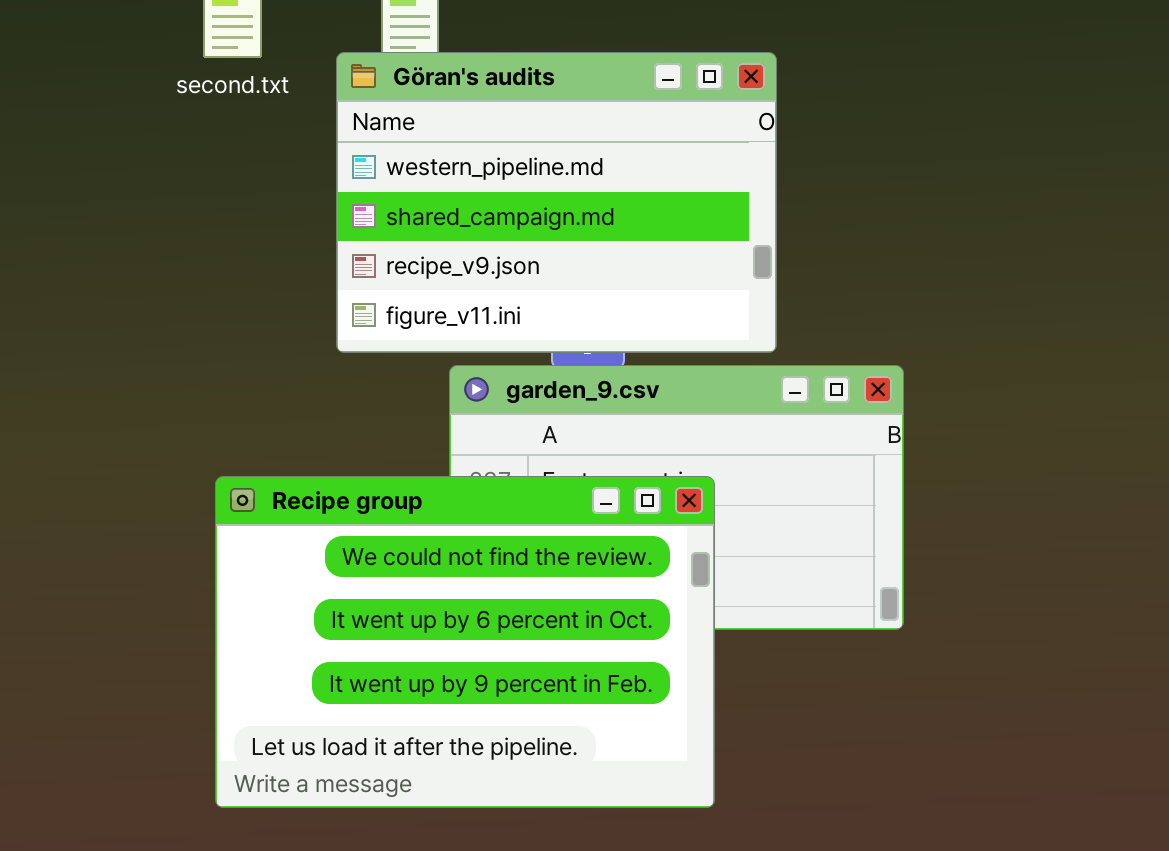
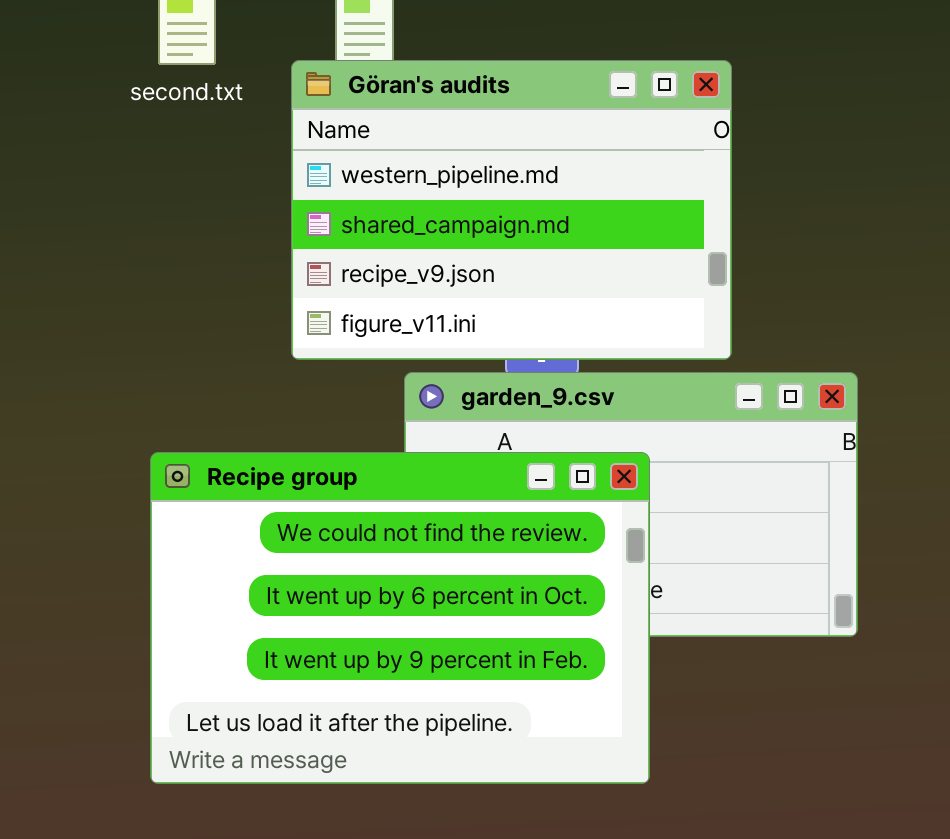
Recipe group: [215,476,715,808] -> [150,452,650,784], moved

